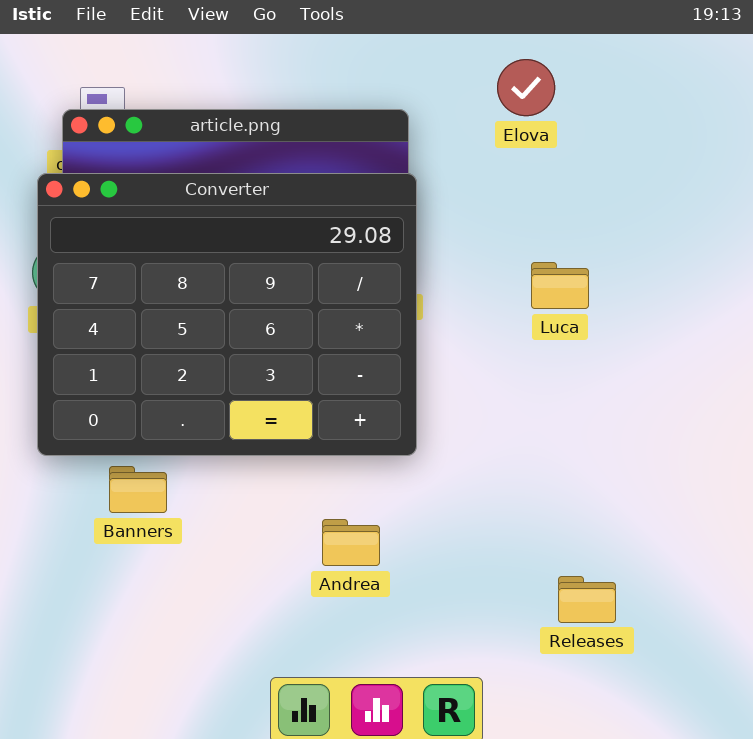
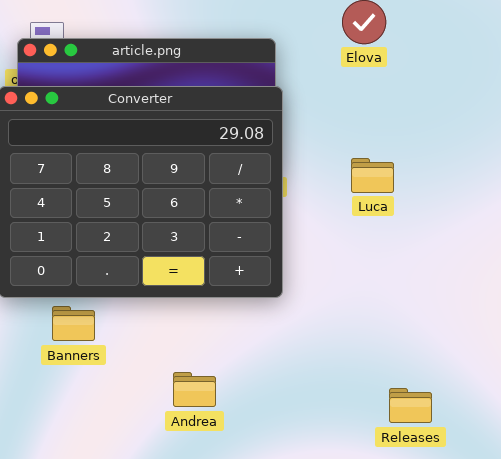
Luca: [531,262,589,309] -> [351,158,394,193], moved
Andrea: [322,519,380,566] -> [173,372,216,407], moved

